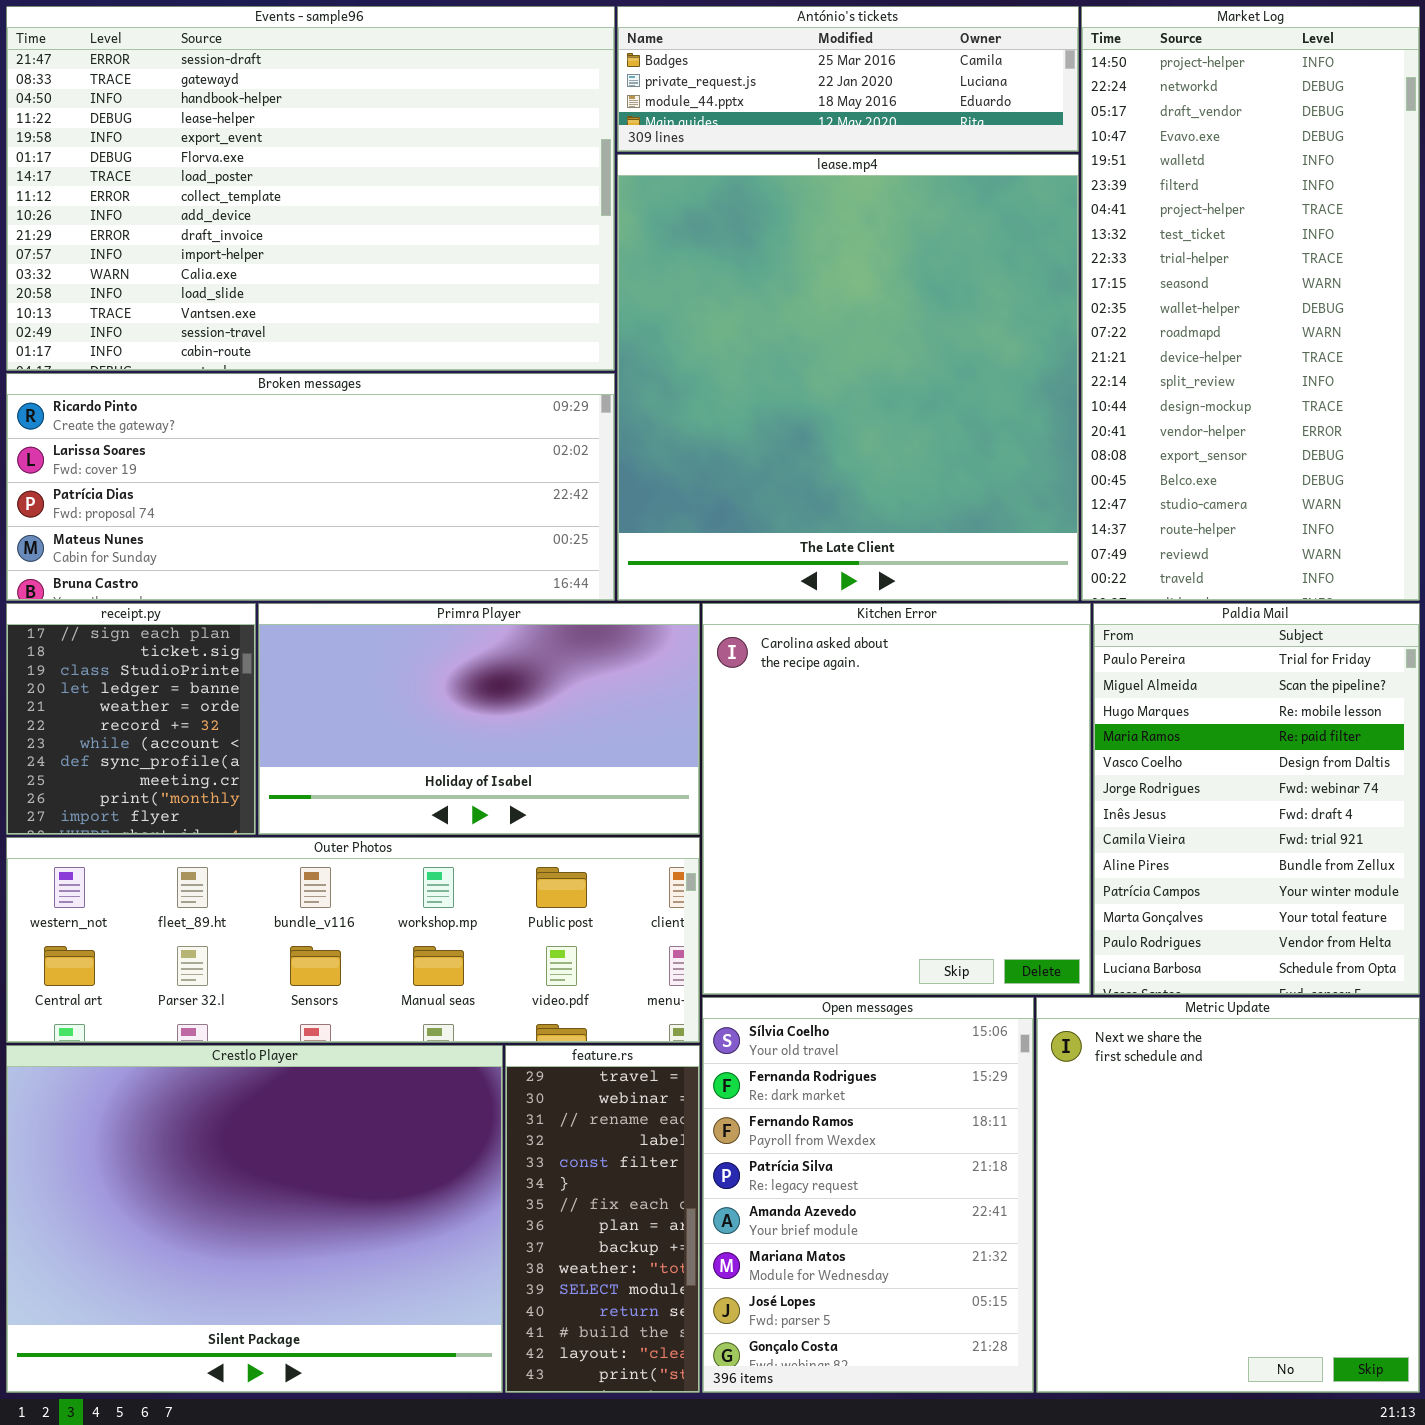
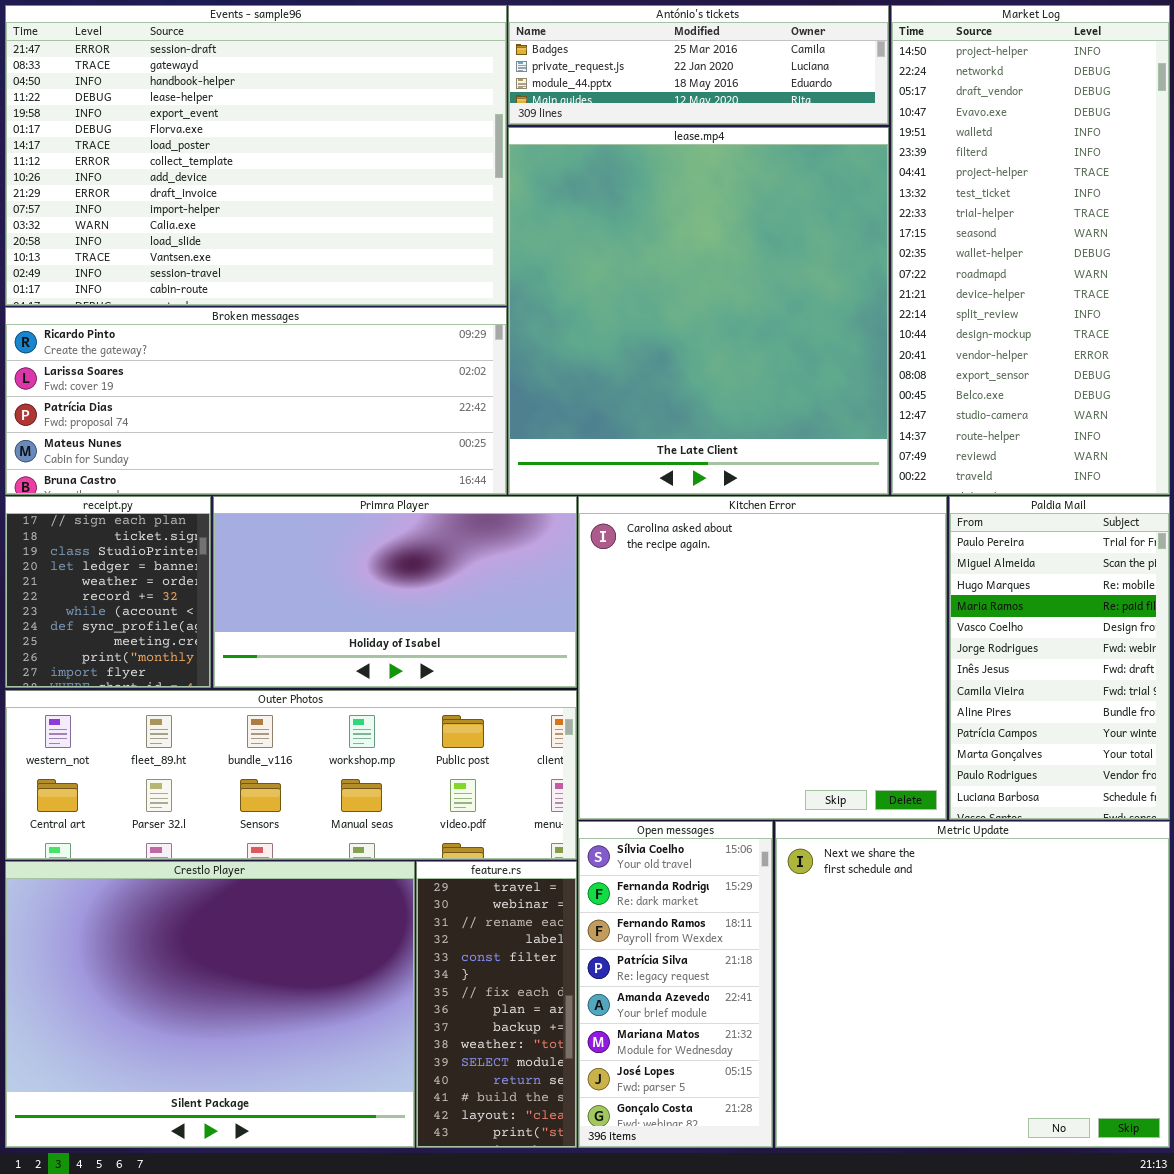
Kitchen Error: [702,603,1091,995] -> [578,496,947,820], resized
Paldia Mail: [1093,603,1420,995] -> [949,496,1170,820], resized
Open messages: [702,997,1034,1393] -> [578,821,773,1148], resized
Metric Update: [1036,997,1420,1393] -> [775,821,1170,1148], resized

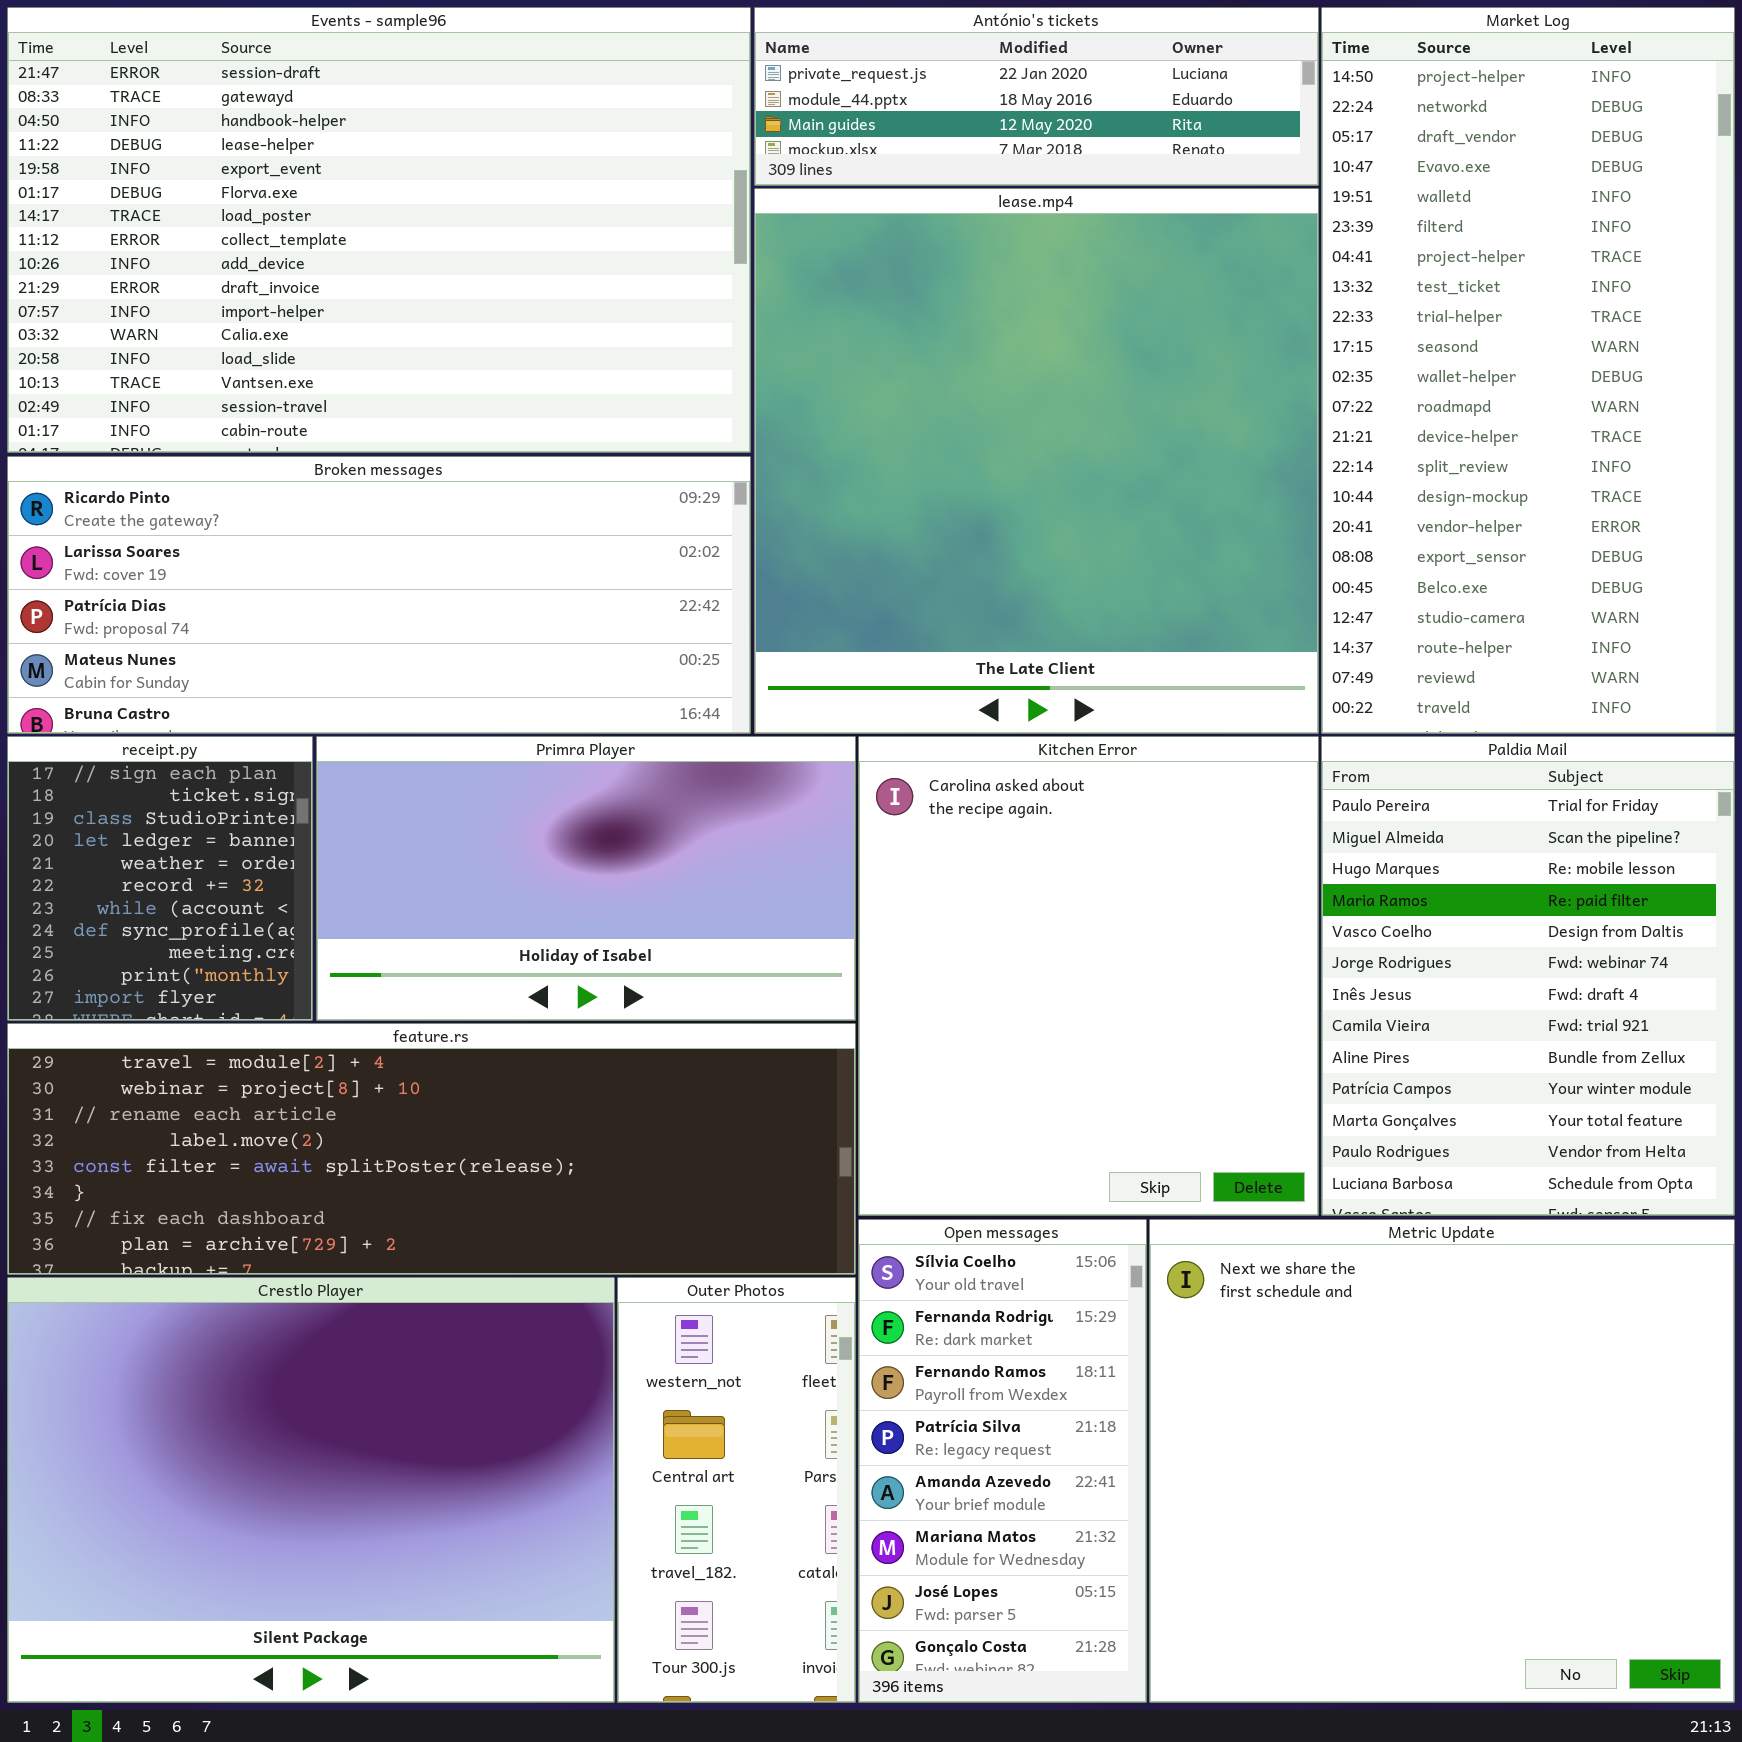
António's tickets: [508,5,889,125] -> [754,7,1319,186], scrolled down 1 row
Kitchen Error: [578,496,947,820] -> [858,736,1319,1216], resized
Paldia Mail: [949,496,1170,820] -> [1321,736,1735,1216], resized
Outer Photos: [5,690,577,860] -> [617,1277,856,1703], moved, resized
feature.rs: [416,861,577,1148] -> [7,1023,856,1275], moved, resized

